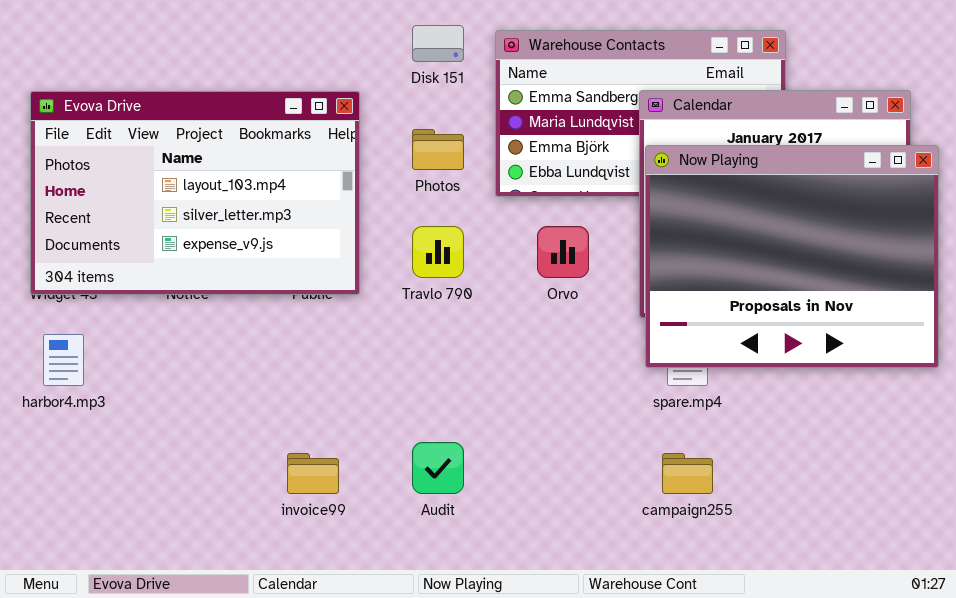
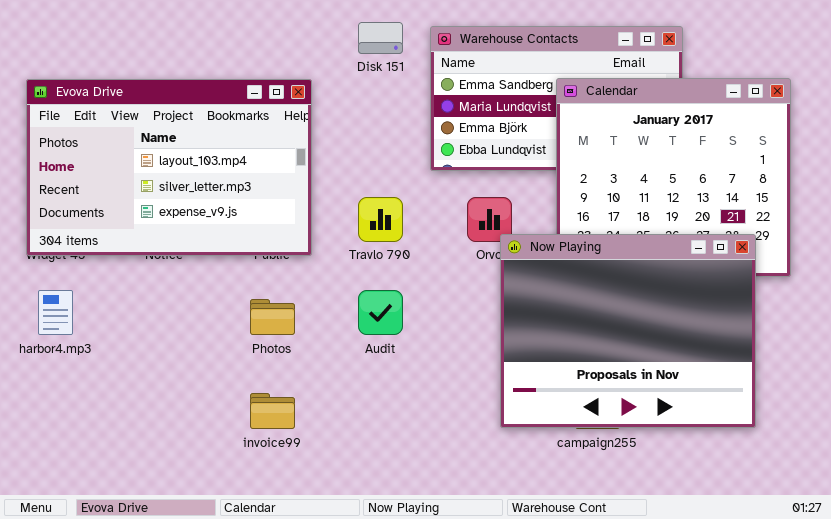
Photos: [412,129,464,170] -> [250,299,295,335], moved
Now Playing: [645,145,939,368] -> [500,234,756,428], moved
Audit: [412,442,464,494] -> [358,290,403,335], moved

